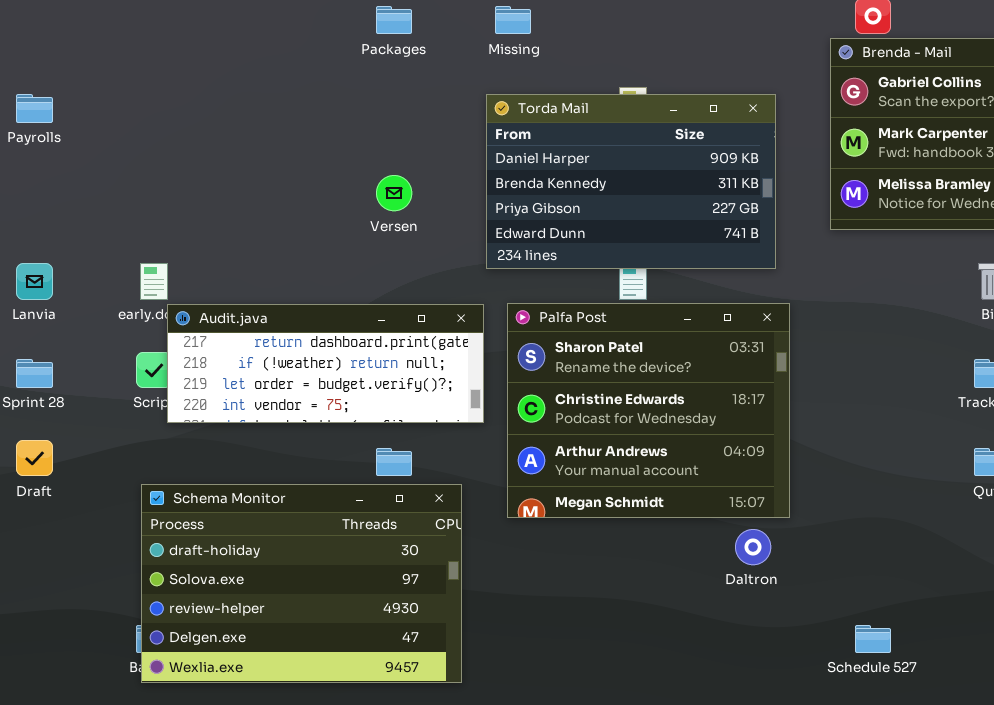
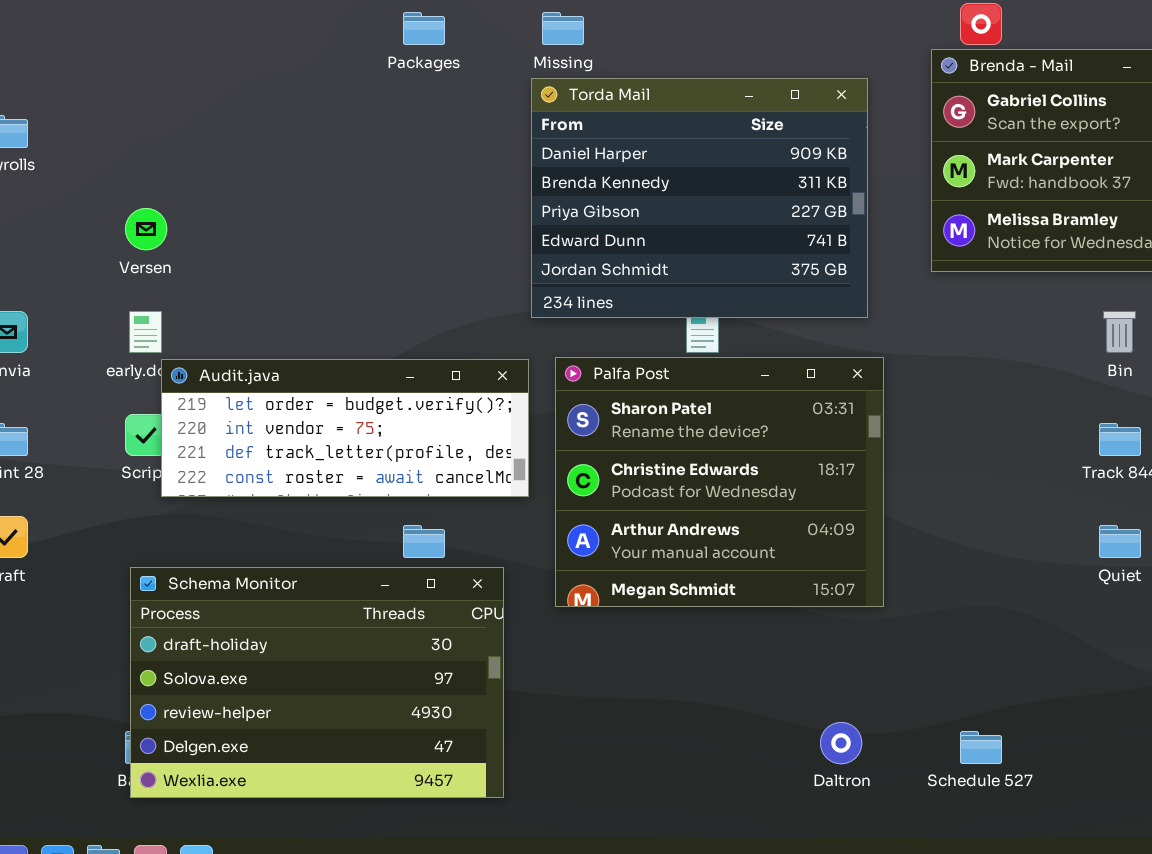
Torda Mail: [486,94,776,269] -> [531,78,868,318], resized
Versen: [376,175,412,211] -> [125,208,167,250], moved
Audit.java: [167,304,484,423] -> [161,359,529,497], scrolled down 2 rows
Daltron: [735,529,771,565] -> [820,722,862,764], moved

